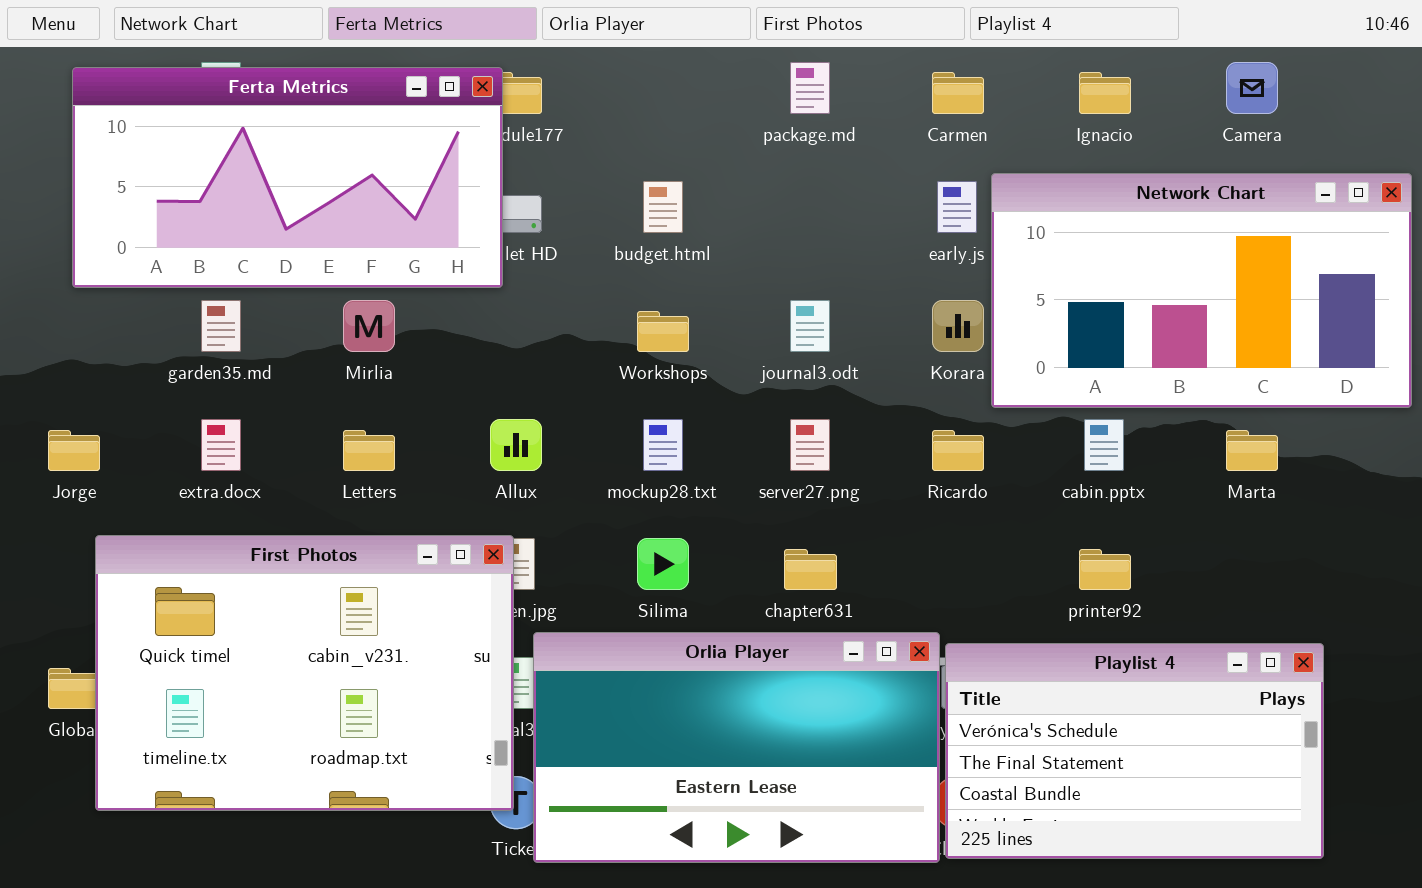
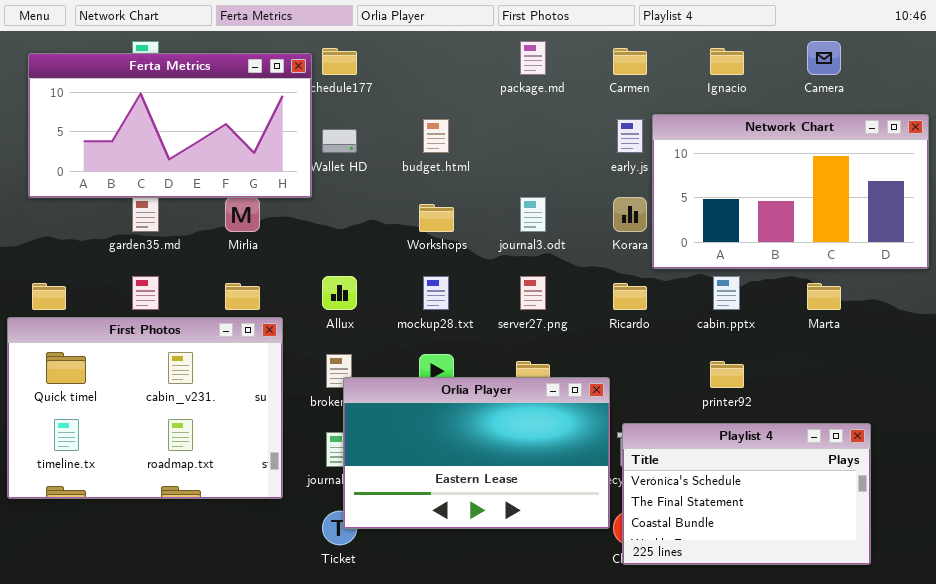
Ferta Metrics: [72,67,503,288] -> [28,53,312,198], moved
First Photos: [95,535,514,811] -> [7,317,283,499], moved
Orlia Player: [533,632,940,863] -> [343,377,610,529], moved

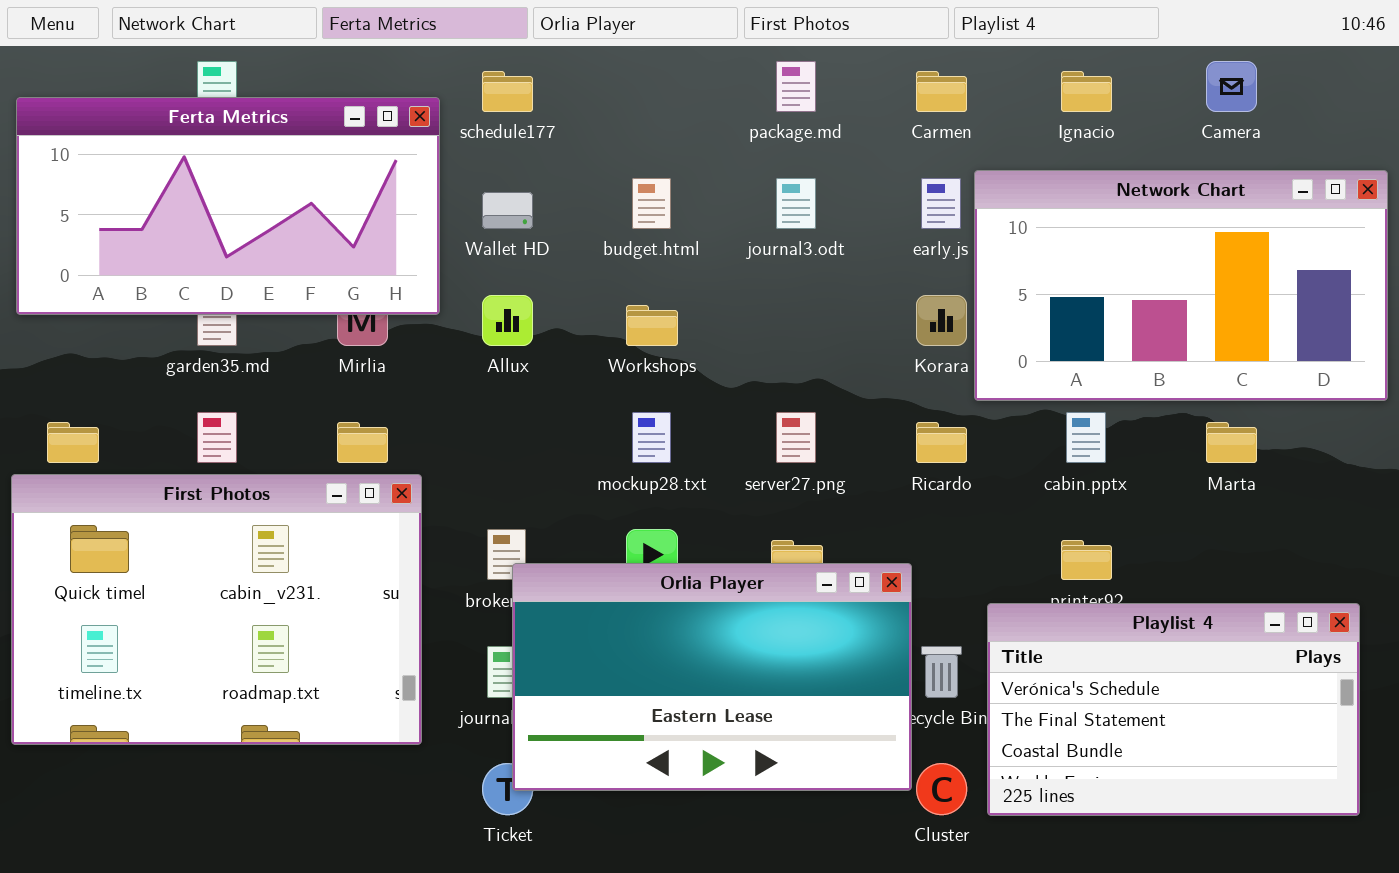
Ferta Metrics: [28,53,312,198] -> [16,97,440,315], moved
journal3.odt: [520,197,546,232] -> [776,178,816,229], moved
Allux: [322,276,357,310] -> [482,295,533,346], moved
Playlist 4: [622,423,871,565] -> [987,603,1360,816], moved

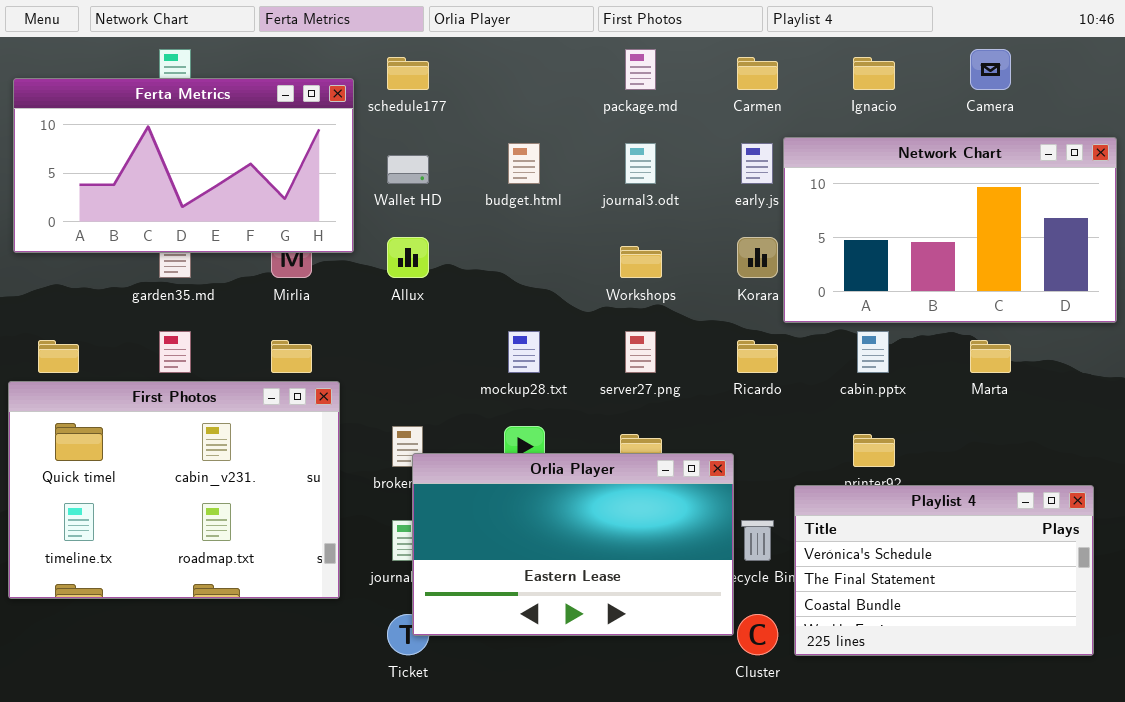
Workshops: [626,305,678,346] -> [620,246,662,278], moved

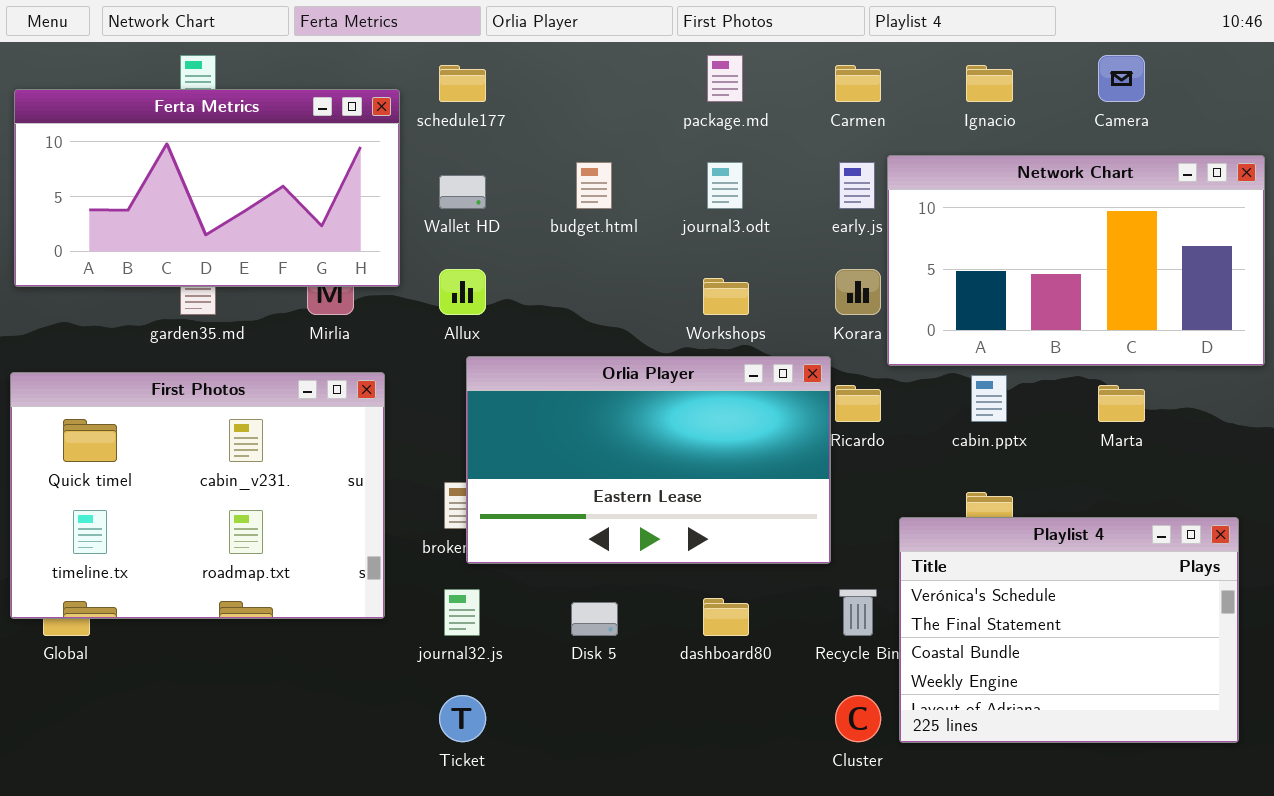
First Photos: [8,381,340,599] -> [10,372,385,619], moved
Orlia Player: [412,453,734,636] -> [466,356,831,564], moved
Playlist 4: [794,485,1094,656] -> [899,517,1239,743], resized

